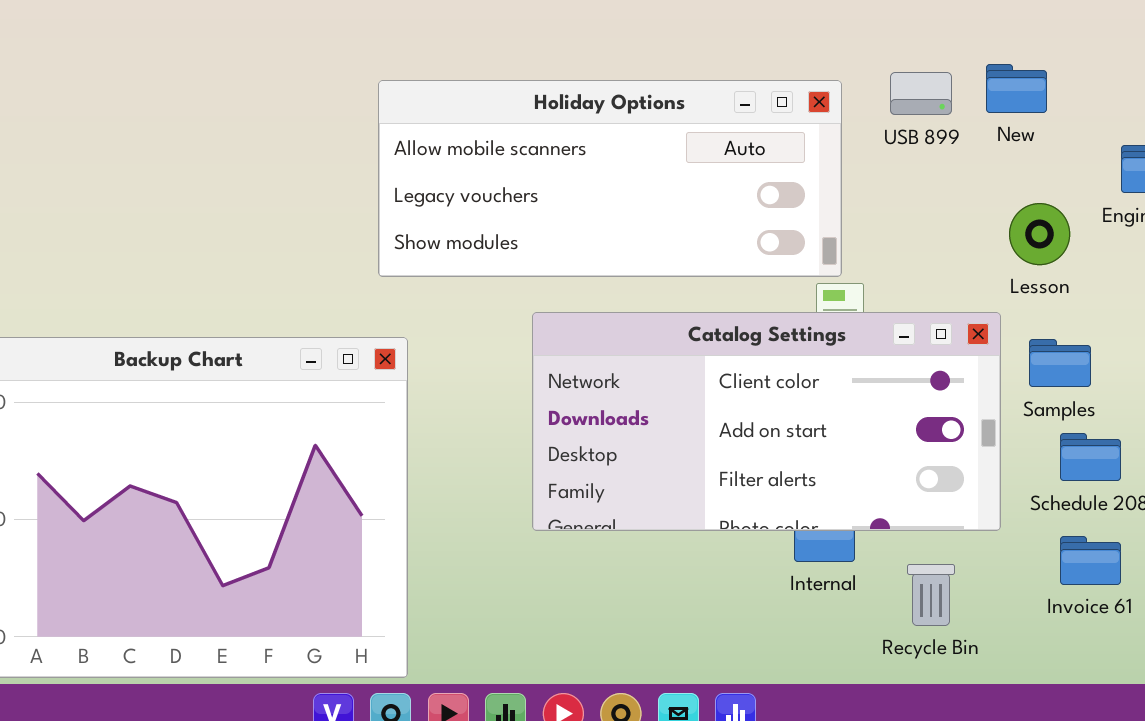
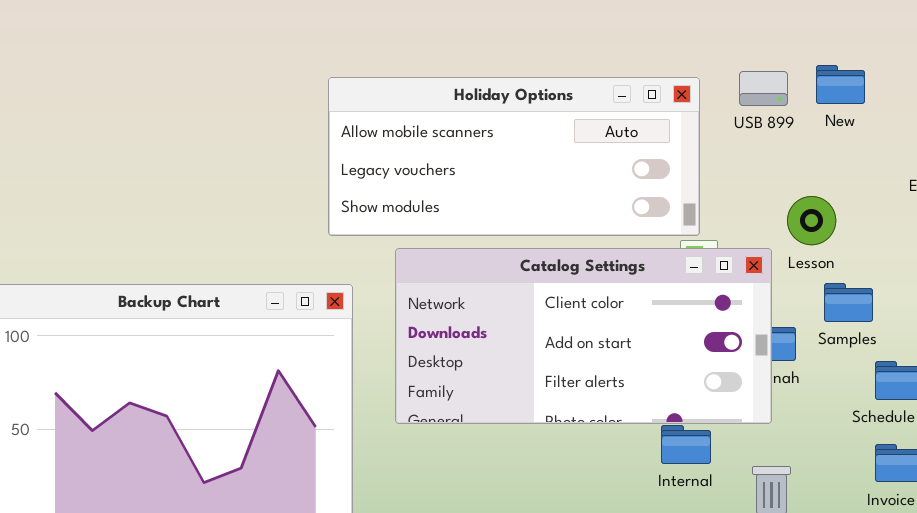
Lesson: [1009,203,1070,265] -> [787,196,836,245], moved
Catalog Settings: [532,312,1001,531] -> [395,248,772,424], moved
Samples: [1029,339,1091,387] -> [824,283,873,322], moved

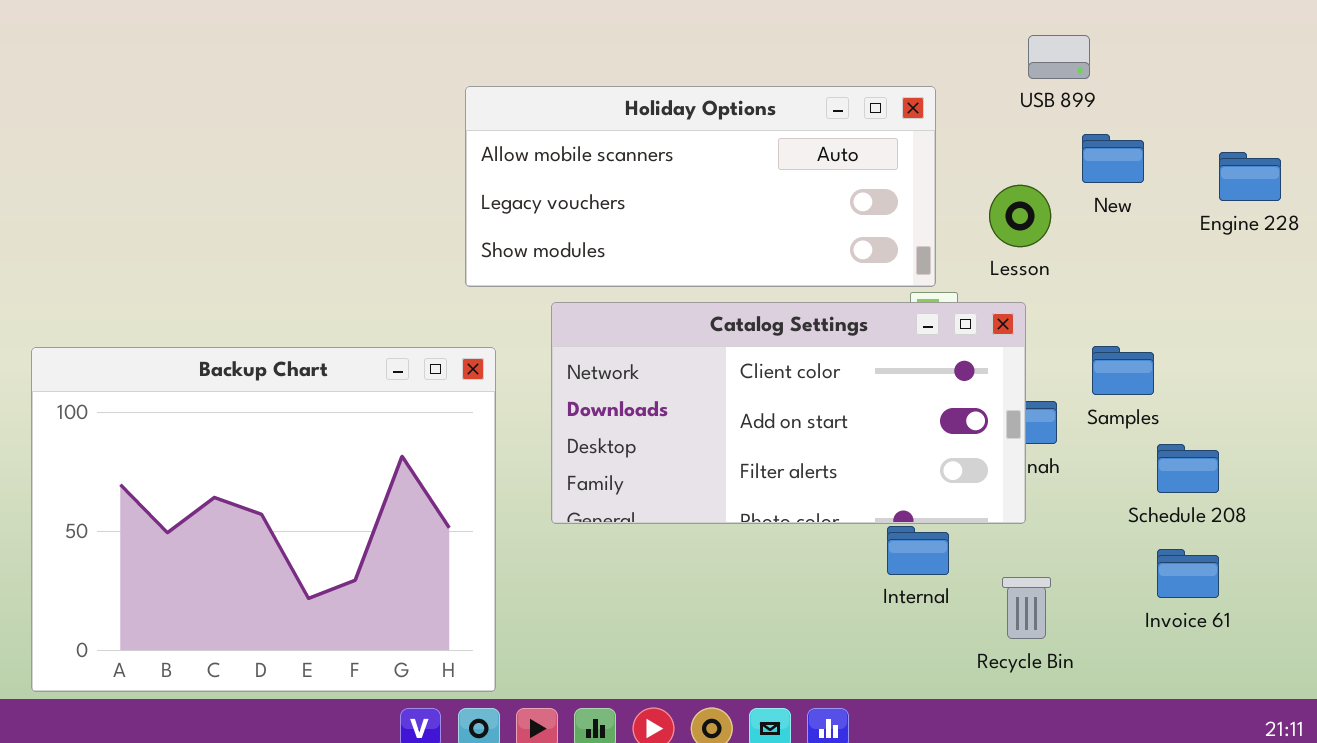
New: [816,65,865,104] -> [1082,134,1144,183], moved
USB 899: [739,71,788,106] -> [1028,35,1090,79], moved
Lesson: [787,196,836,245] -> [989,185,1051,247], moved

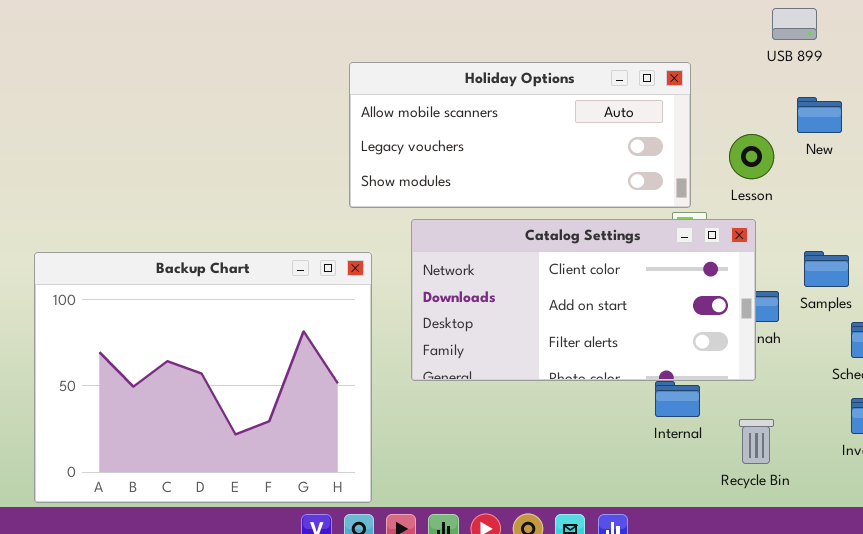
USB 899: [1028,35,1090,79] -> [772,8,817,40], moved

